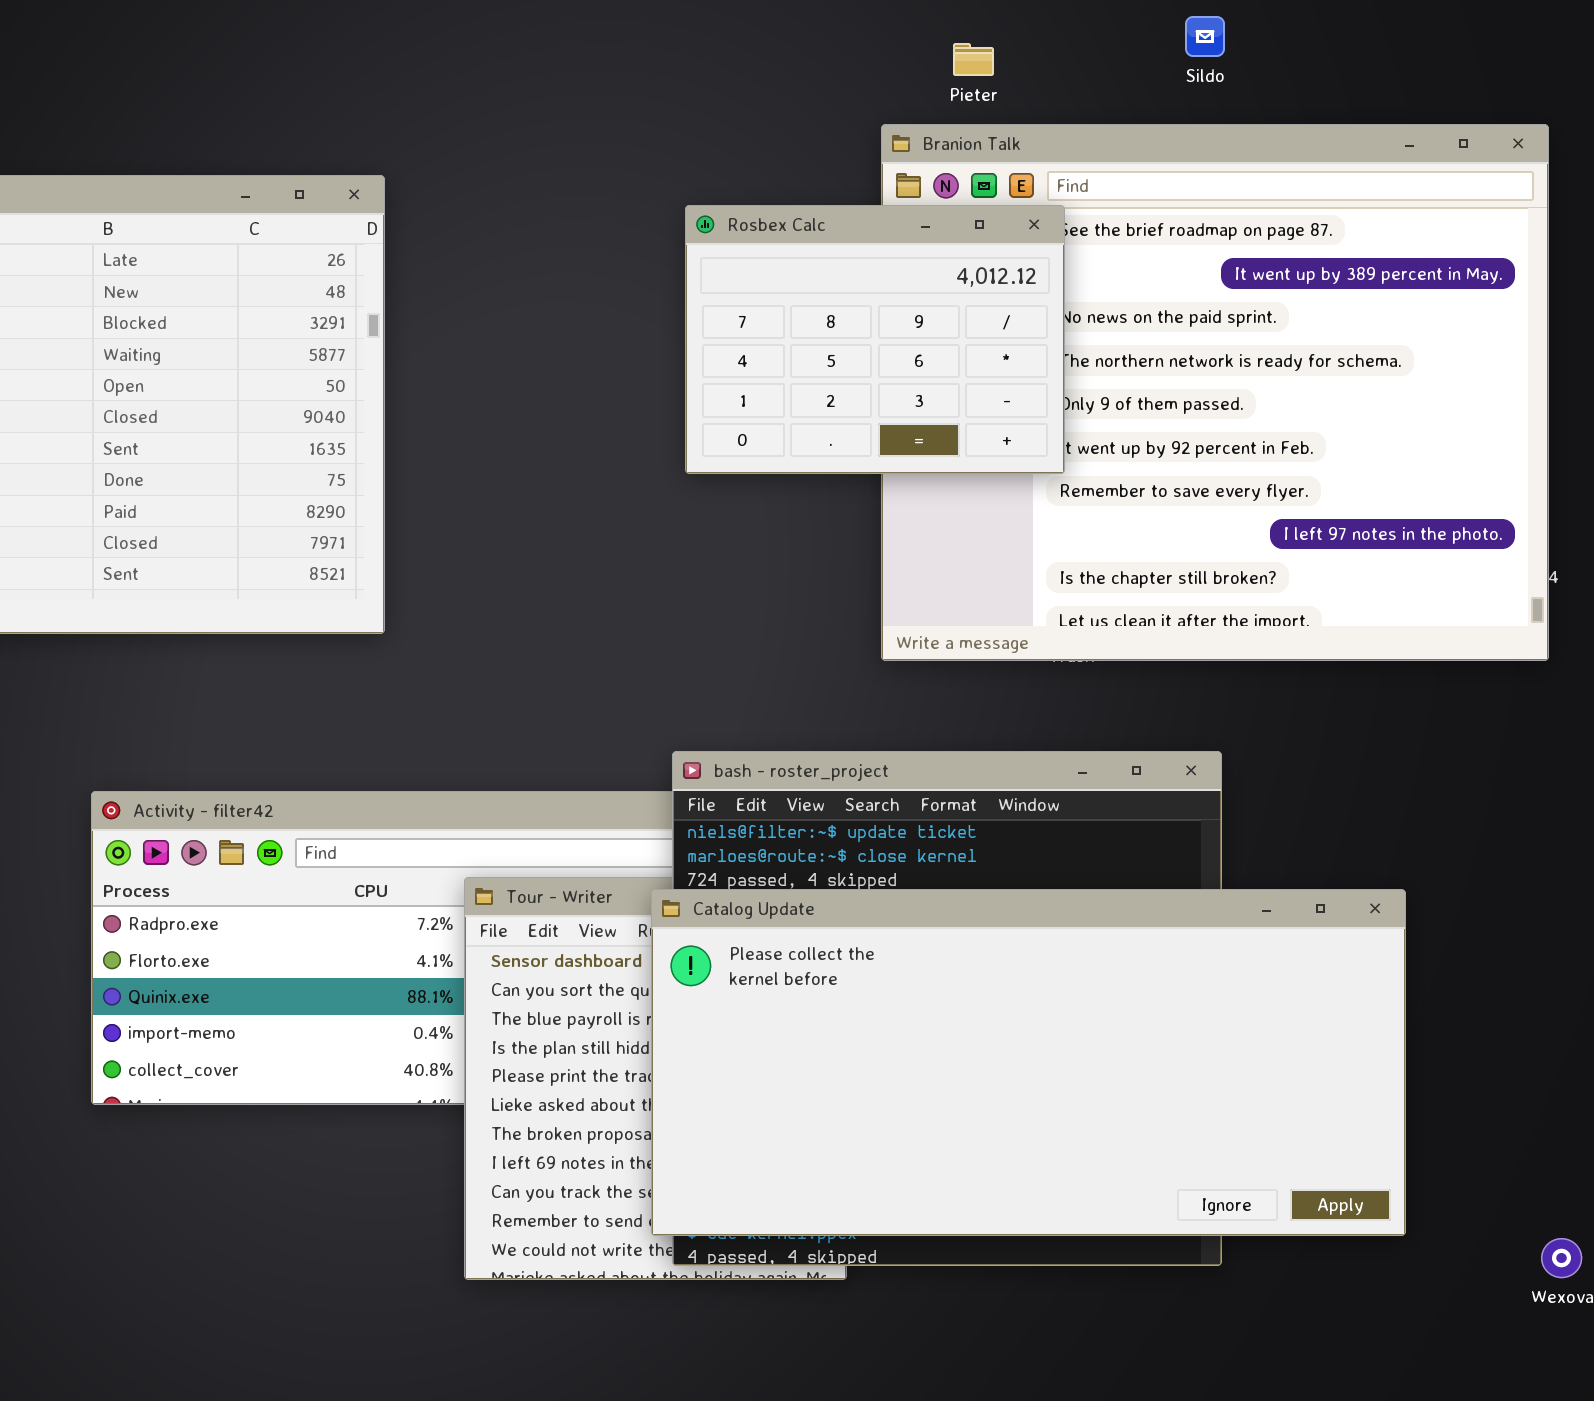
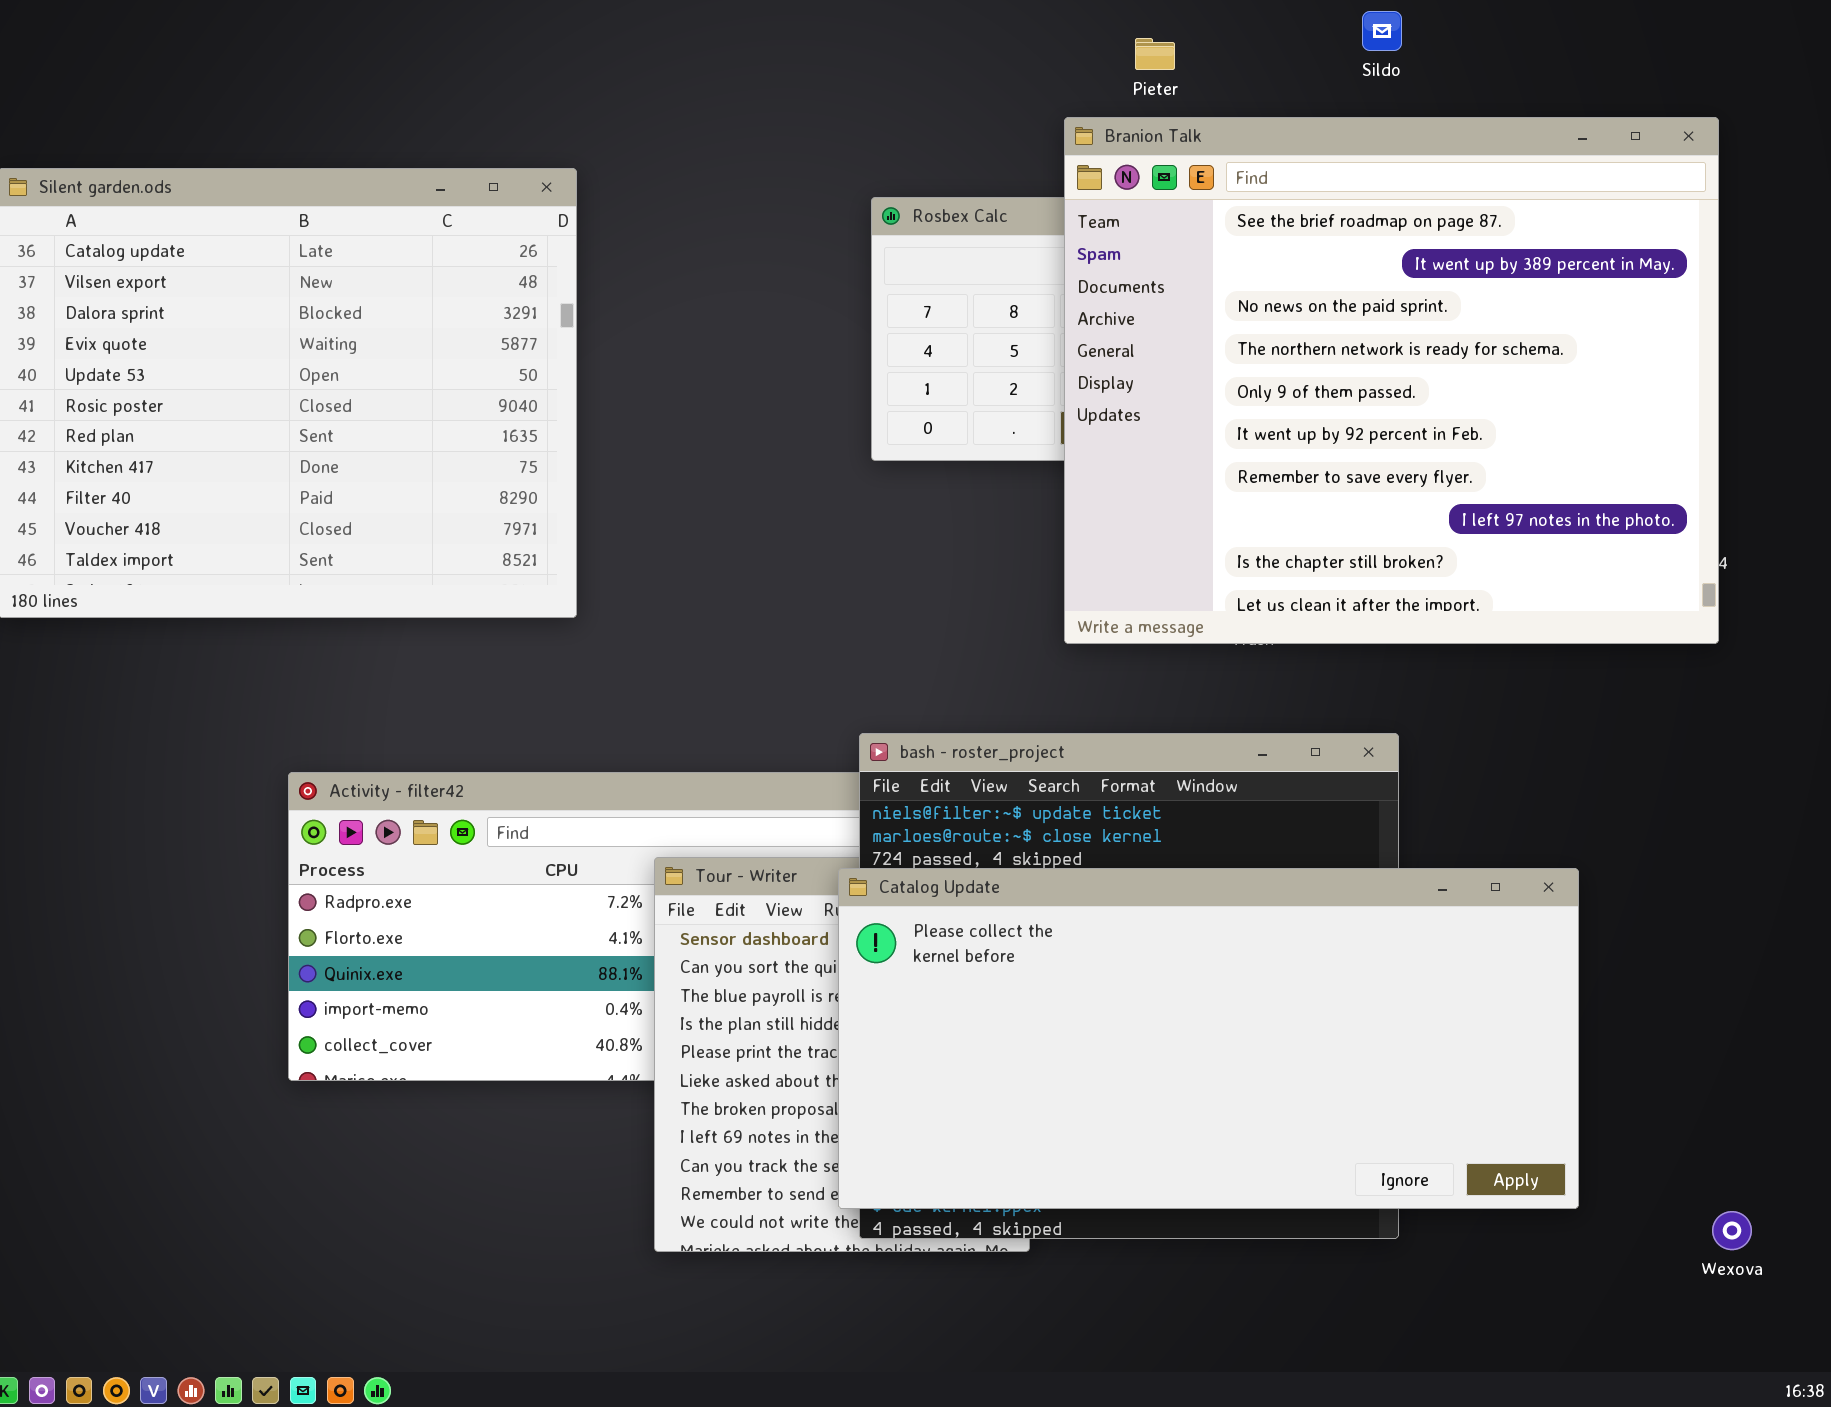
Branion Talk: [881,124,1549,661] -> [1064,117,1719,644], raised

